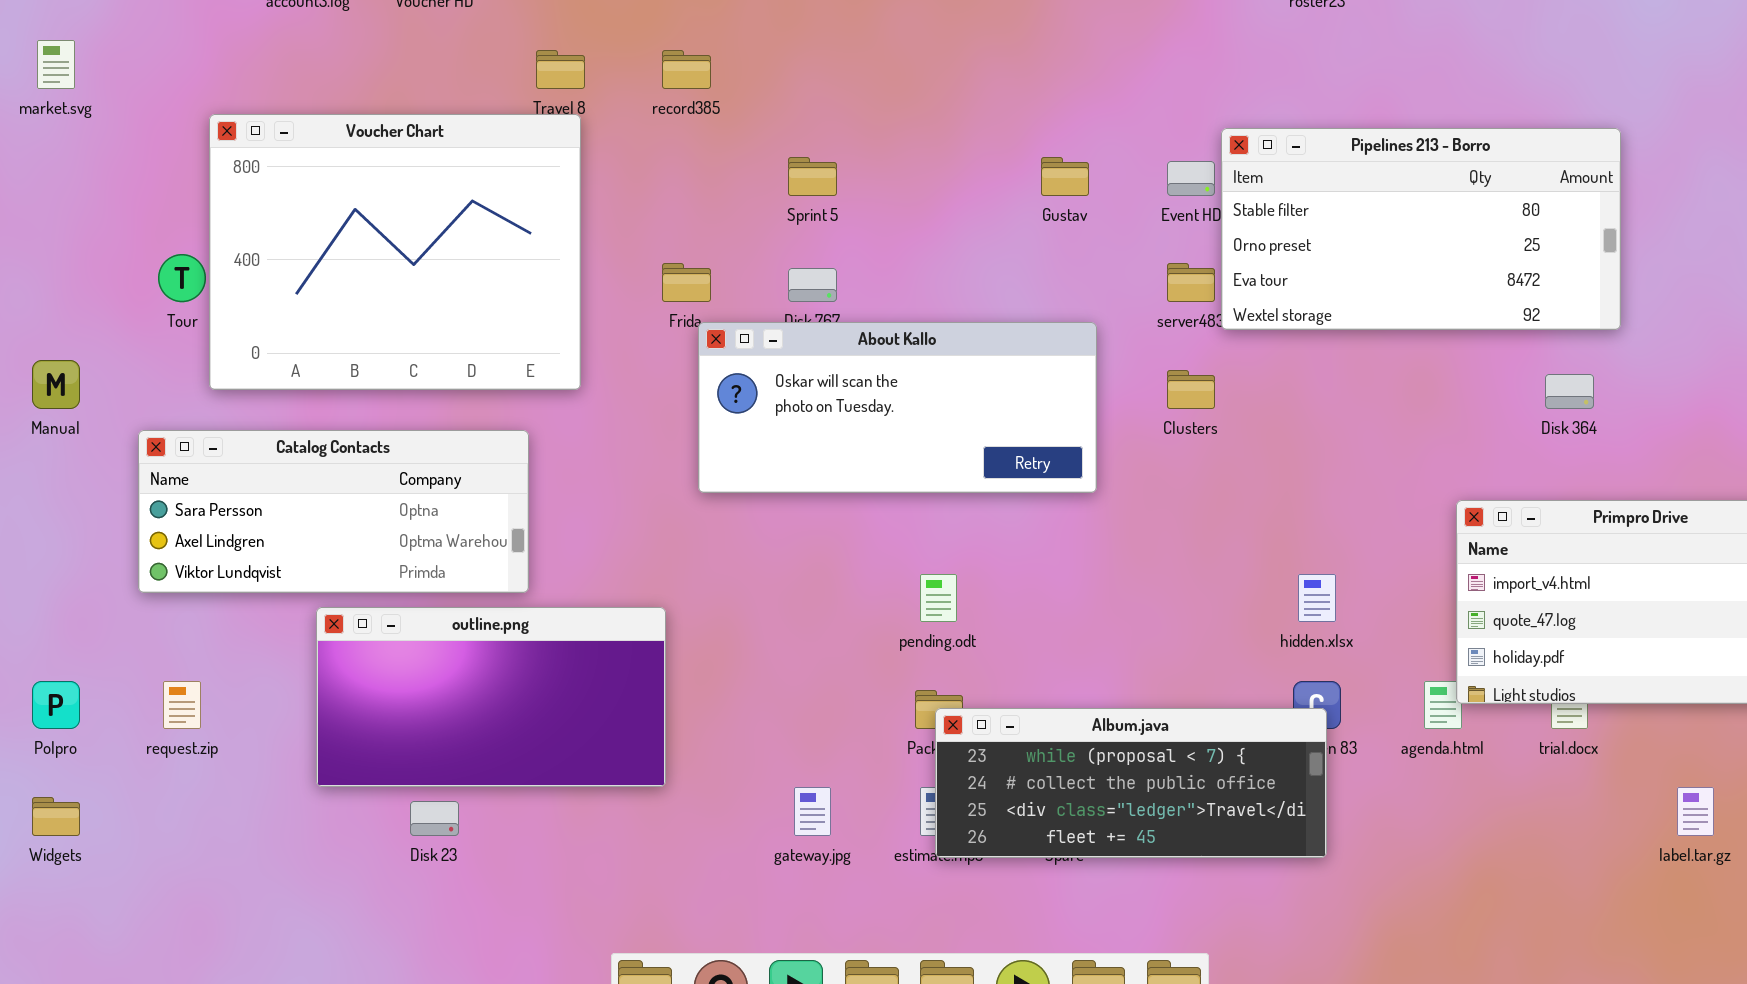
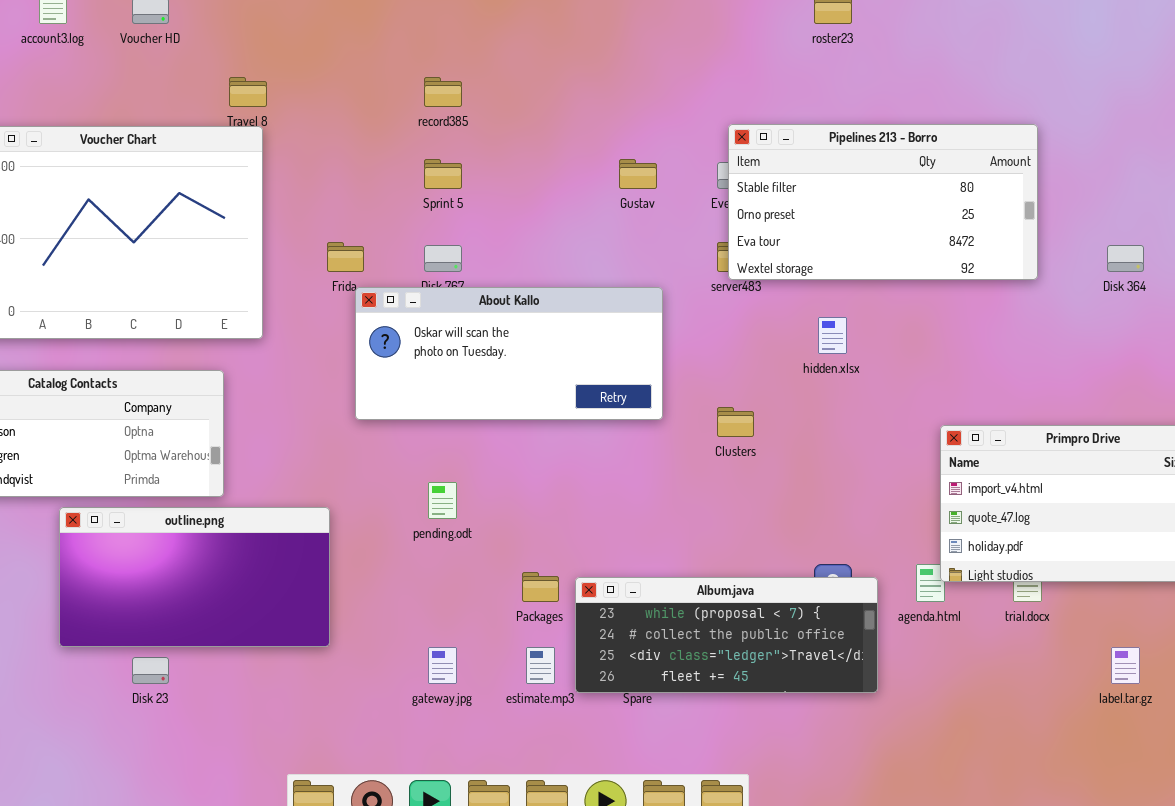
record385: [662,50,711,89] -> [424,77,462,107], moved
Pipelines 213 - Borro: [1221,128,1621,330] -> [728,124,1038,280], moved
Clusters: [1167,370,1215,409] -> [717,407,754,437], moved
Disk 364: [1545,374,1594,409] -> [1107,245,1144,272], moved
pending.odt: [920,574,957,622] -> [428,482,457,519], moved
hidden.xlsx: [1298,574,1336,622] -> [818,317,847,354], moved
Album.java: [935,708,1327,858] -> [575,577,878,693], moved

